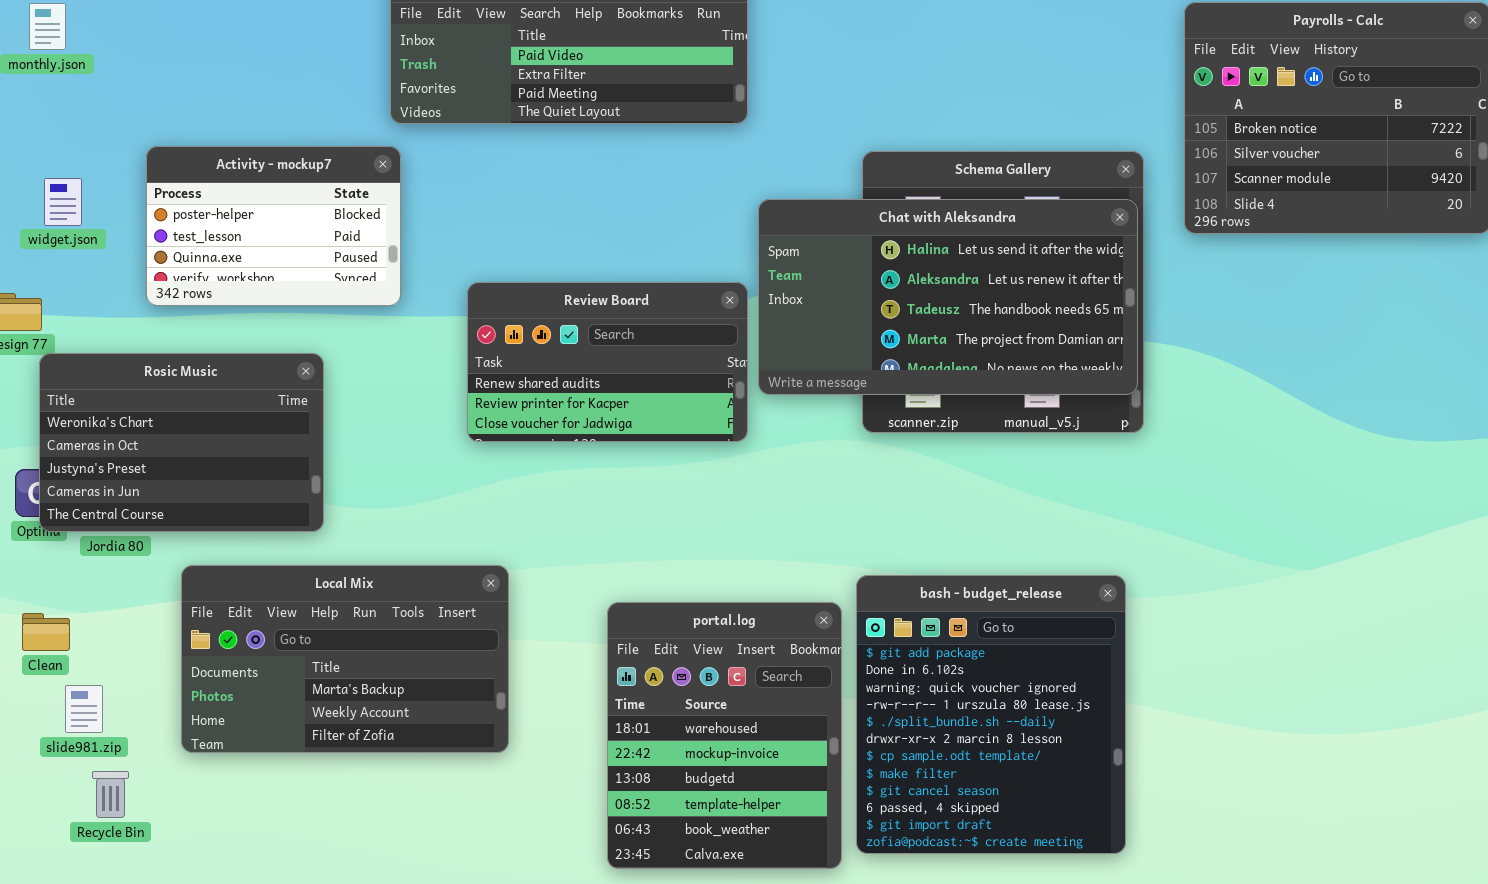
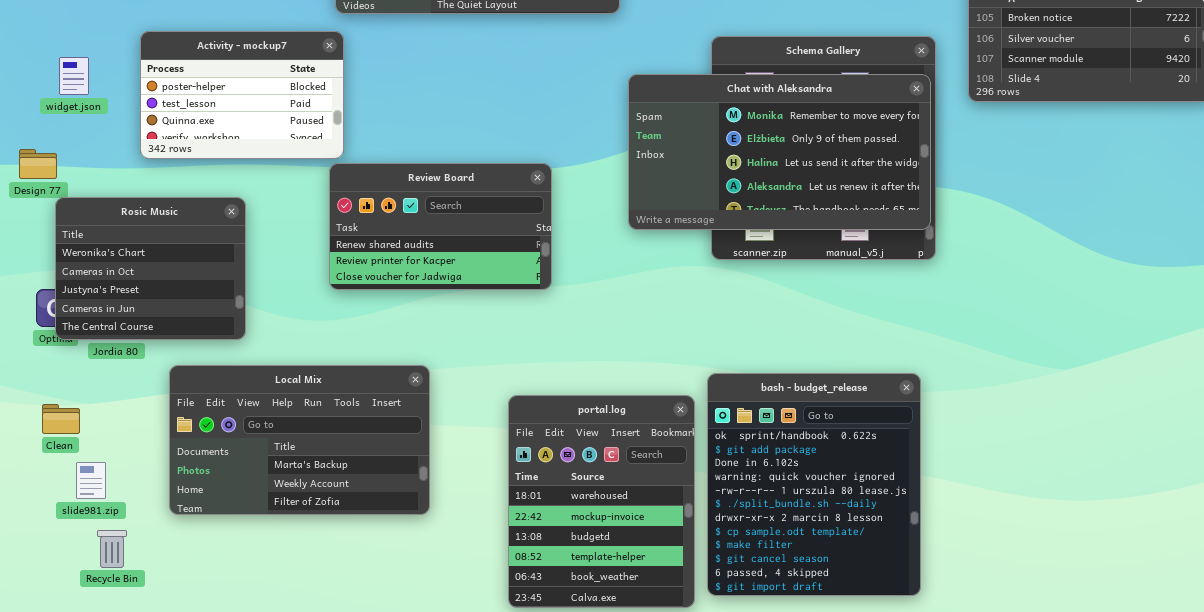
Chat with Aleksandra: [758,199,1138,395] -> [628,74,931,230], scrolled up 2 rows
Review Board: [467,282,748,442] -> [329,163,552,290], moved
Rosic Music: [39,353,324,532] -> [55,197,246,340], resized
bash - budget_release: [856,575,1126,854] -> [707,373,921,596], scrolled up 1 row

